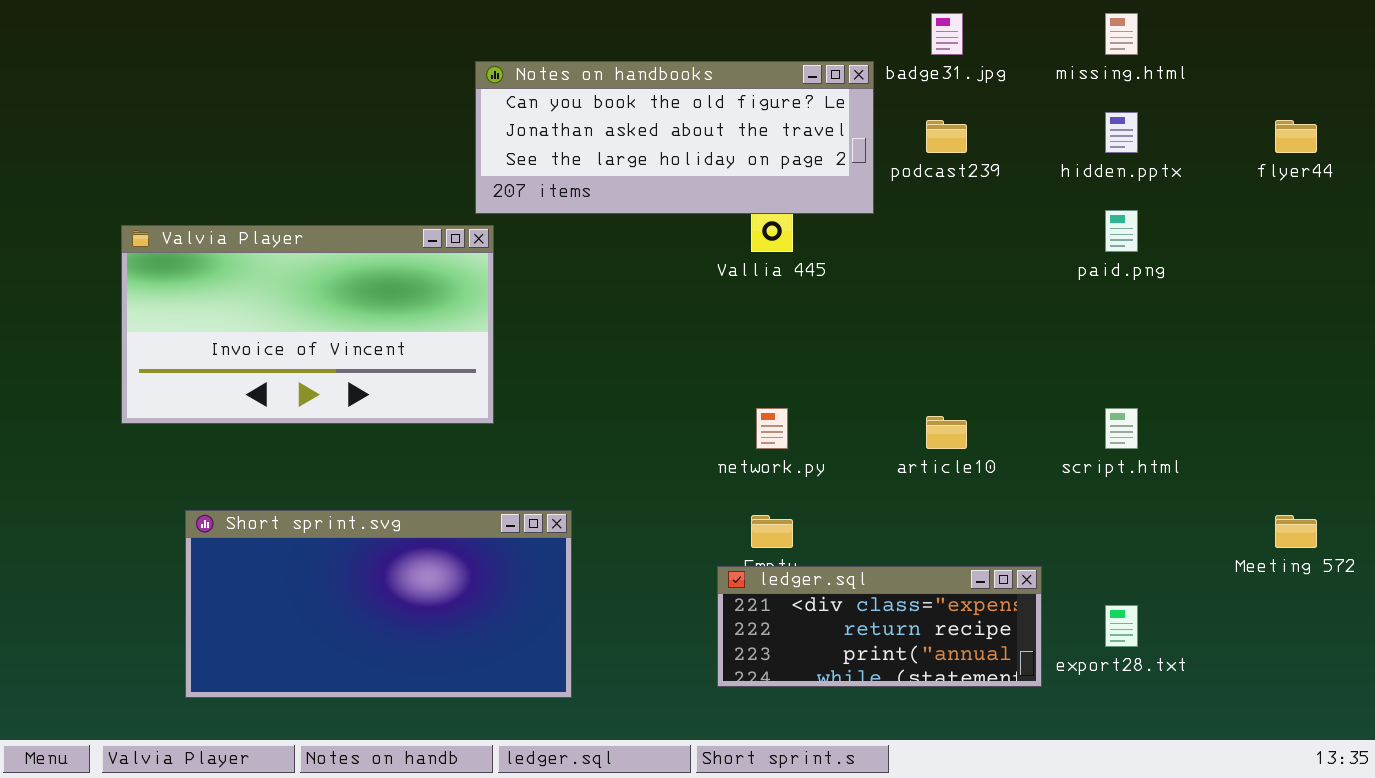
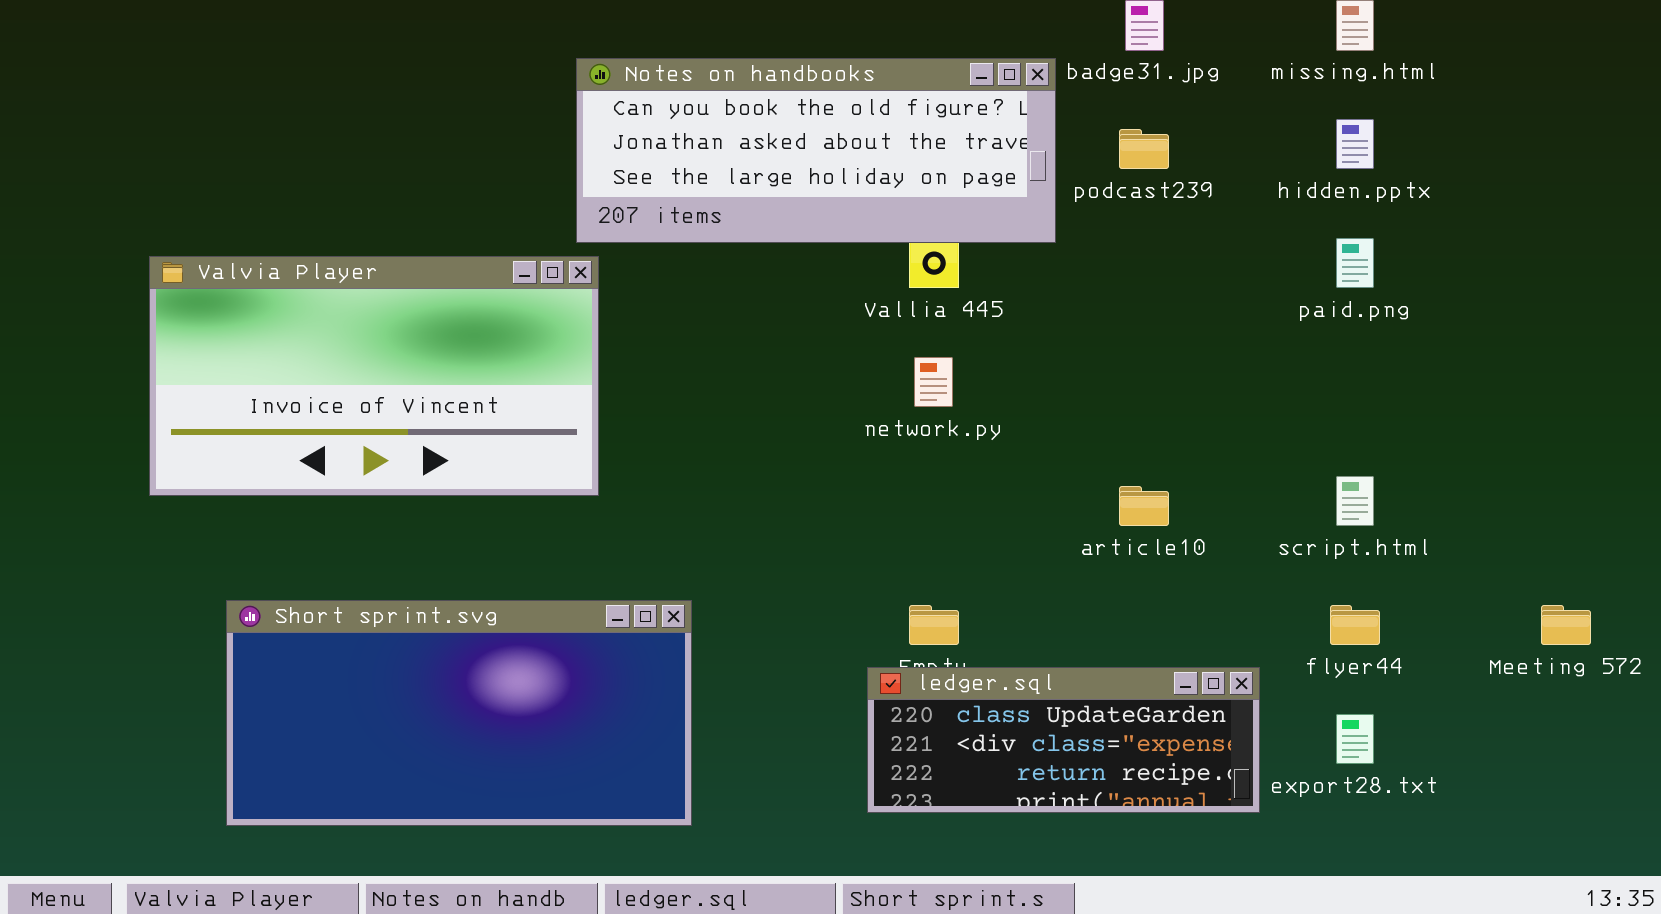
flyer44: [1275,120,1317,153] -> [1330,605,1380,645], moved
network.py: [756,408,788,449] -> [914,357,953,407], moved
ledger.sql: [717,566,1042,687] -> [867,667,1260,813], scrolled up 1 row

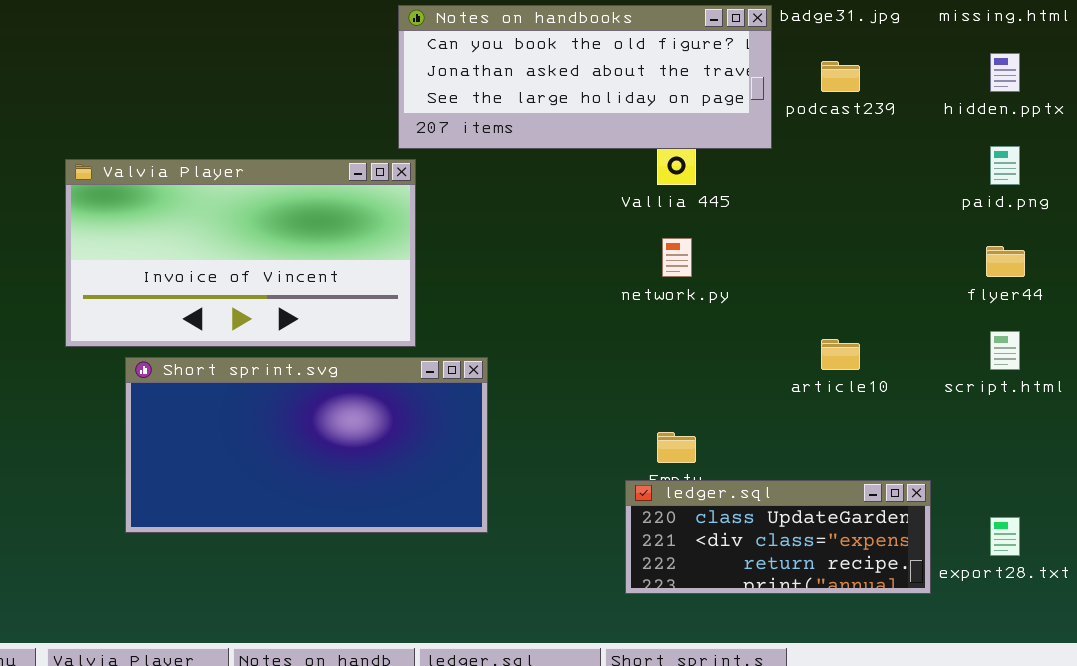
Short sprint.svg: [226,600,692,826] -> [125,357,488,533], moved
flyer44: [1330,605,1380,645] -> [986,246,1025,277], moved

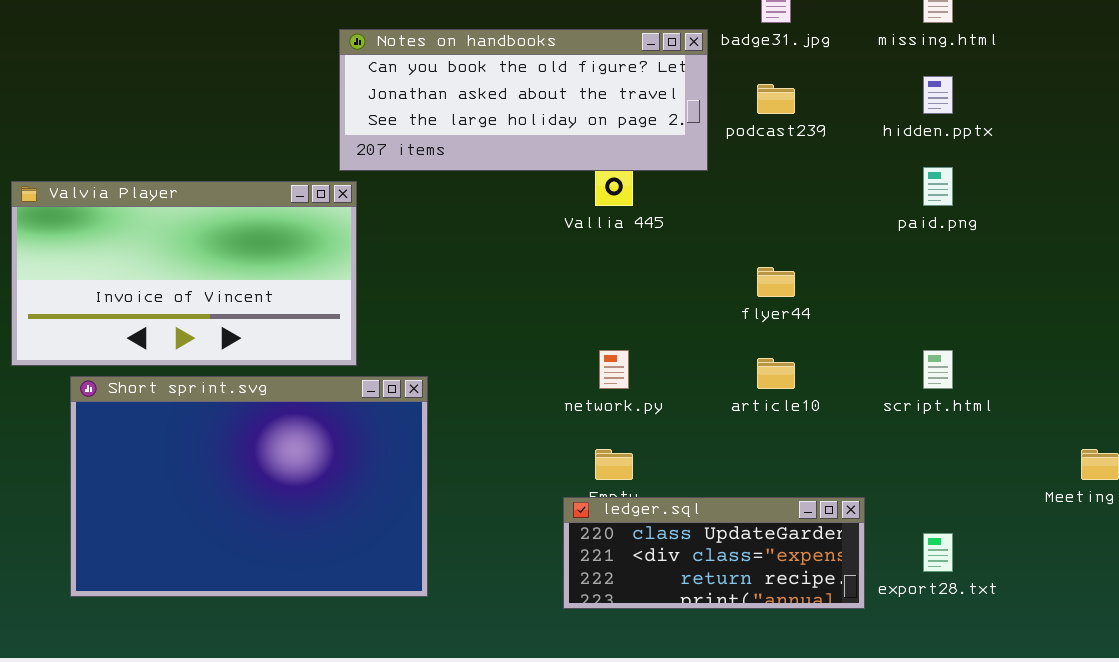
network.py: [662,238,692,277] -> [599,350,629,389], moved
flyer44: [986,246,1025,277] -> [757,267,795,297], moved
Short sprint.svg: [125,357,488,533] -> [70,376,428,597], resized

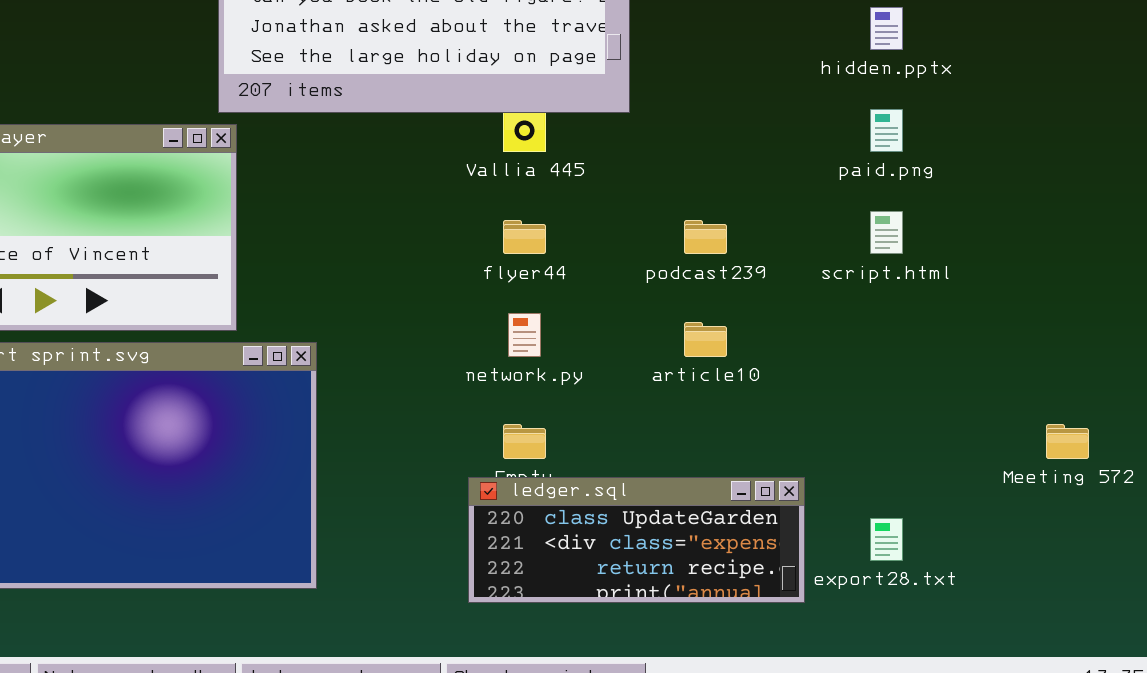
podcast239: [757,84,795,114] -> [684,220,727,254], moved
flyer44: [757,267,795,297] -> [503,220,546,254], moved
script.html: [923,350,953,389] -> [870,211,903,254], moved

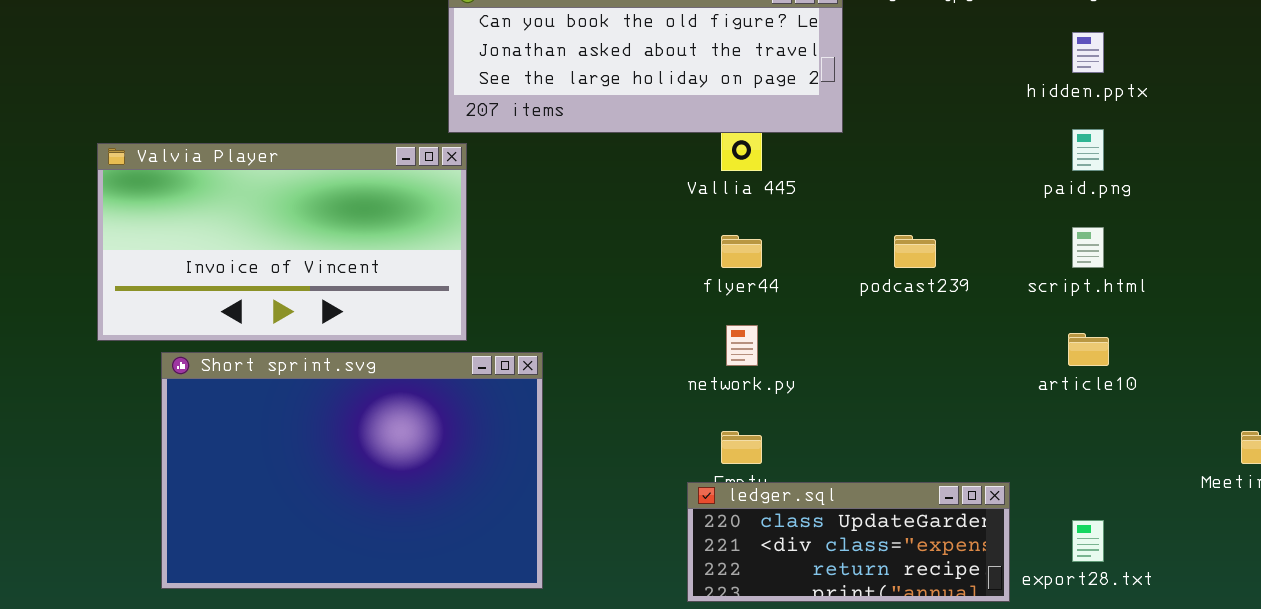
article10: [684,322,727,357] -> [1068,333,1109,366], moved

